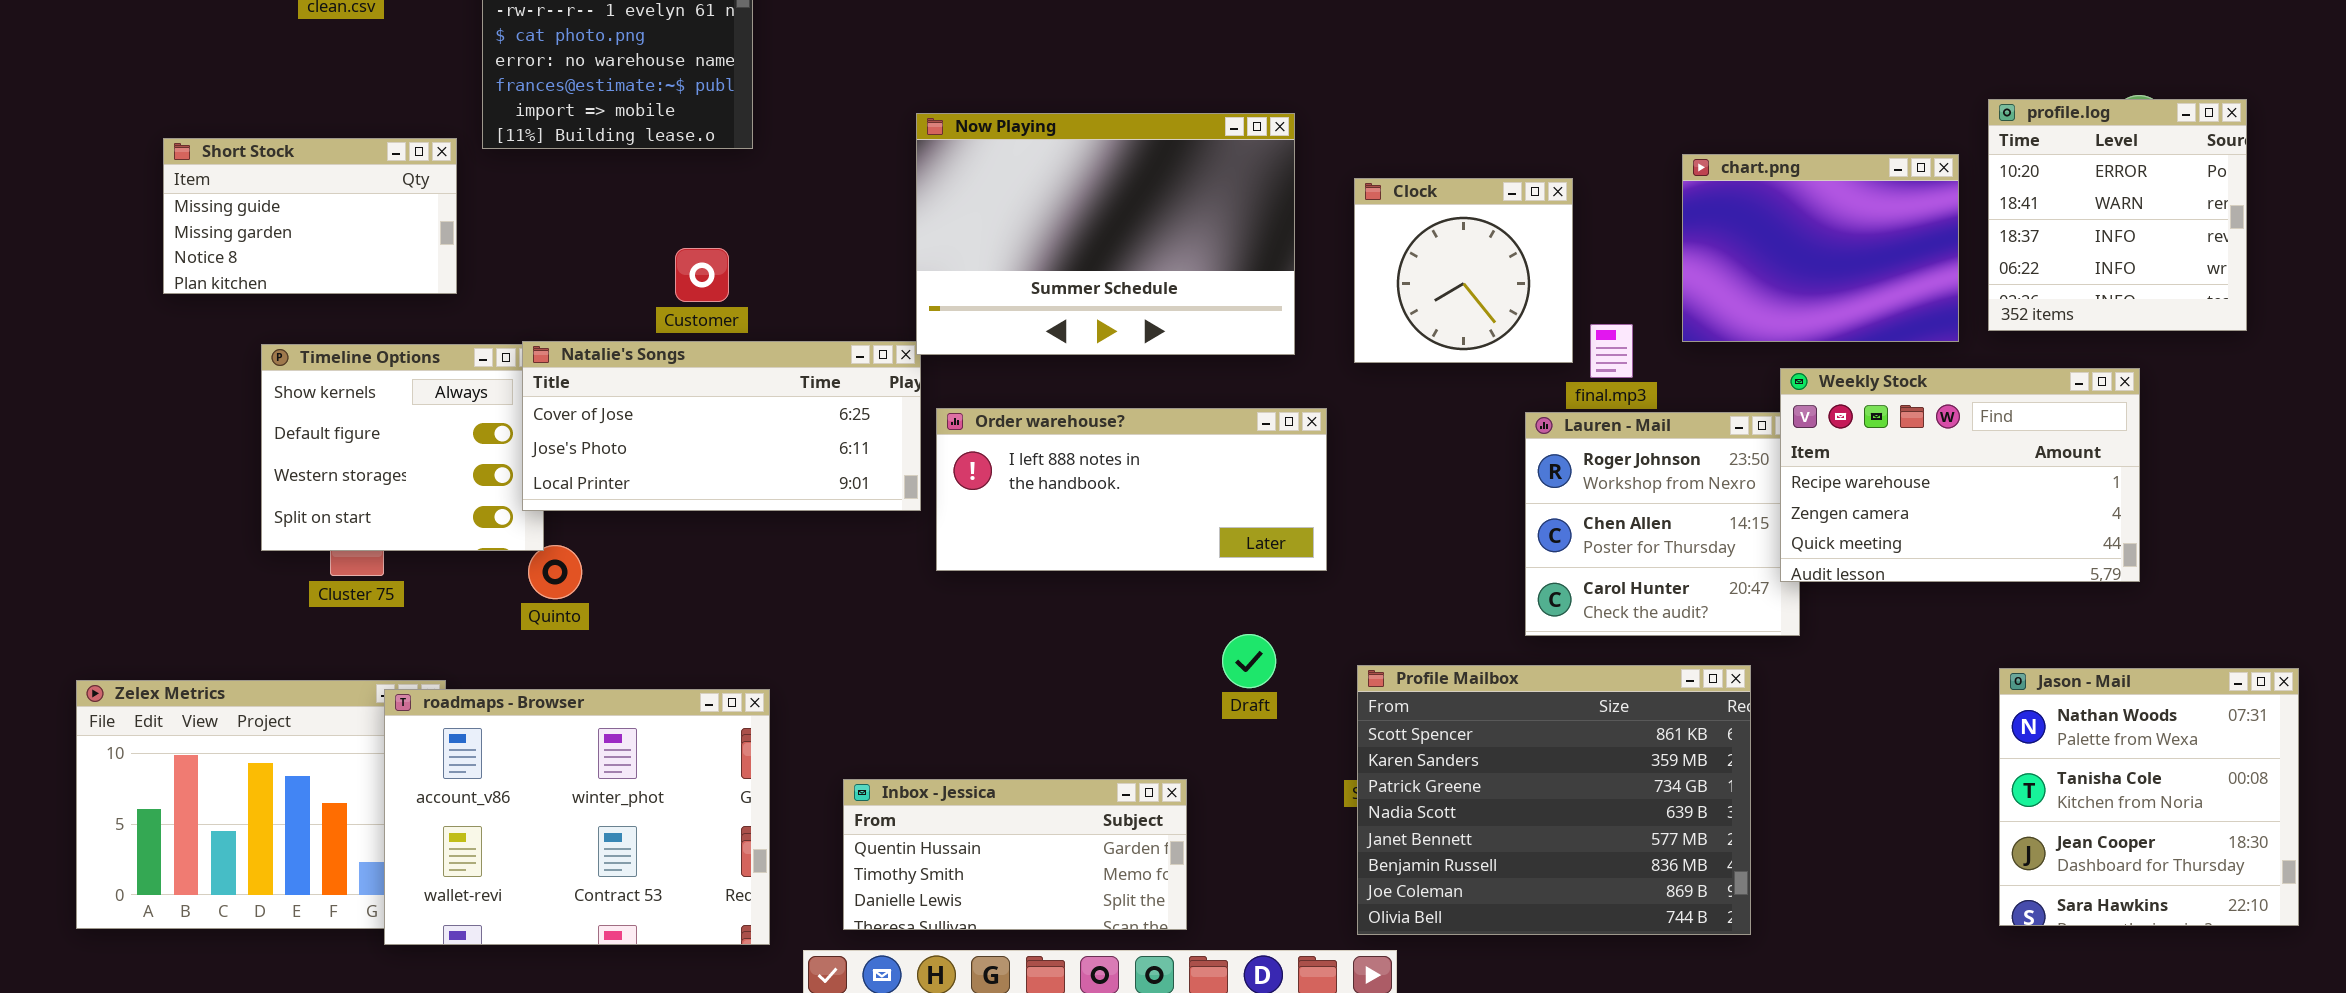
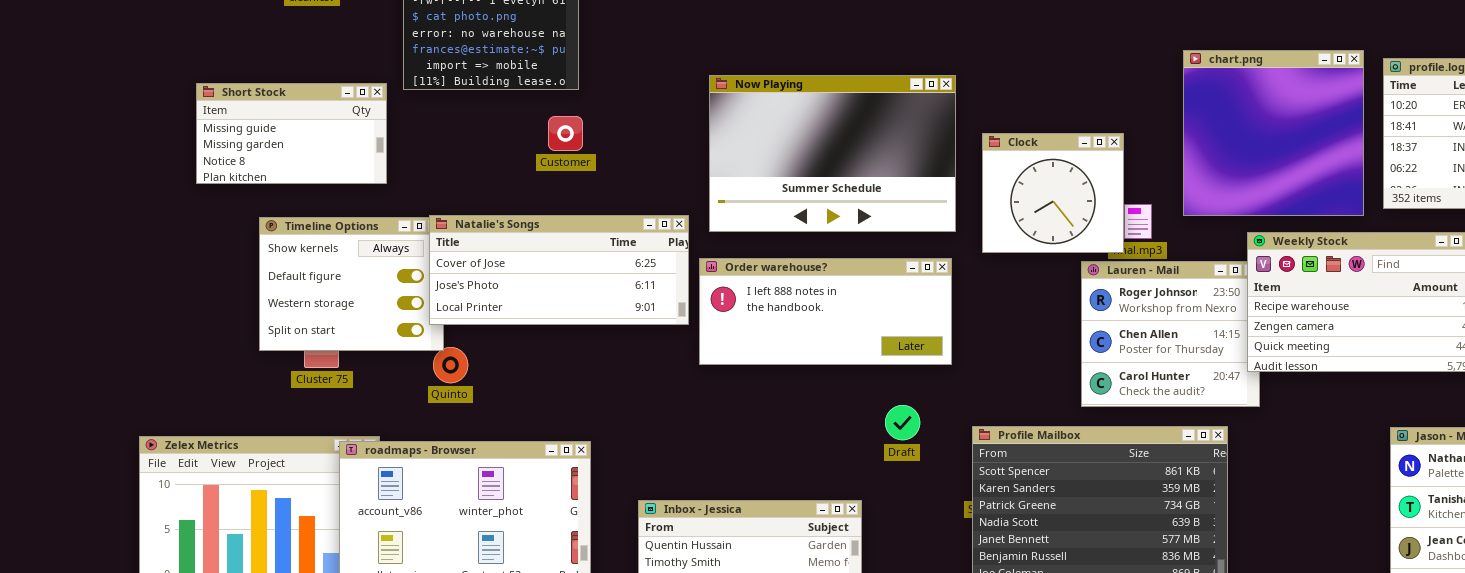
Now Playing: [916,113,1295,355] -> [709,75,956,232], moved
chart.png: [1682,154,1959,342] -> [1183,50,1364,216], resized
Clock: [1354,178,1573,363] -> [982,133,1124,253], moved
Customer: [675,248,729,302] -> [548,116,583,151], moved

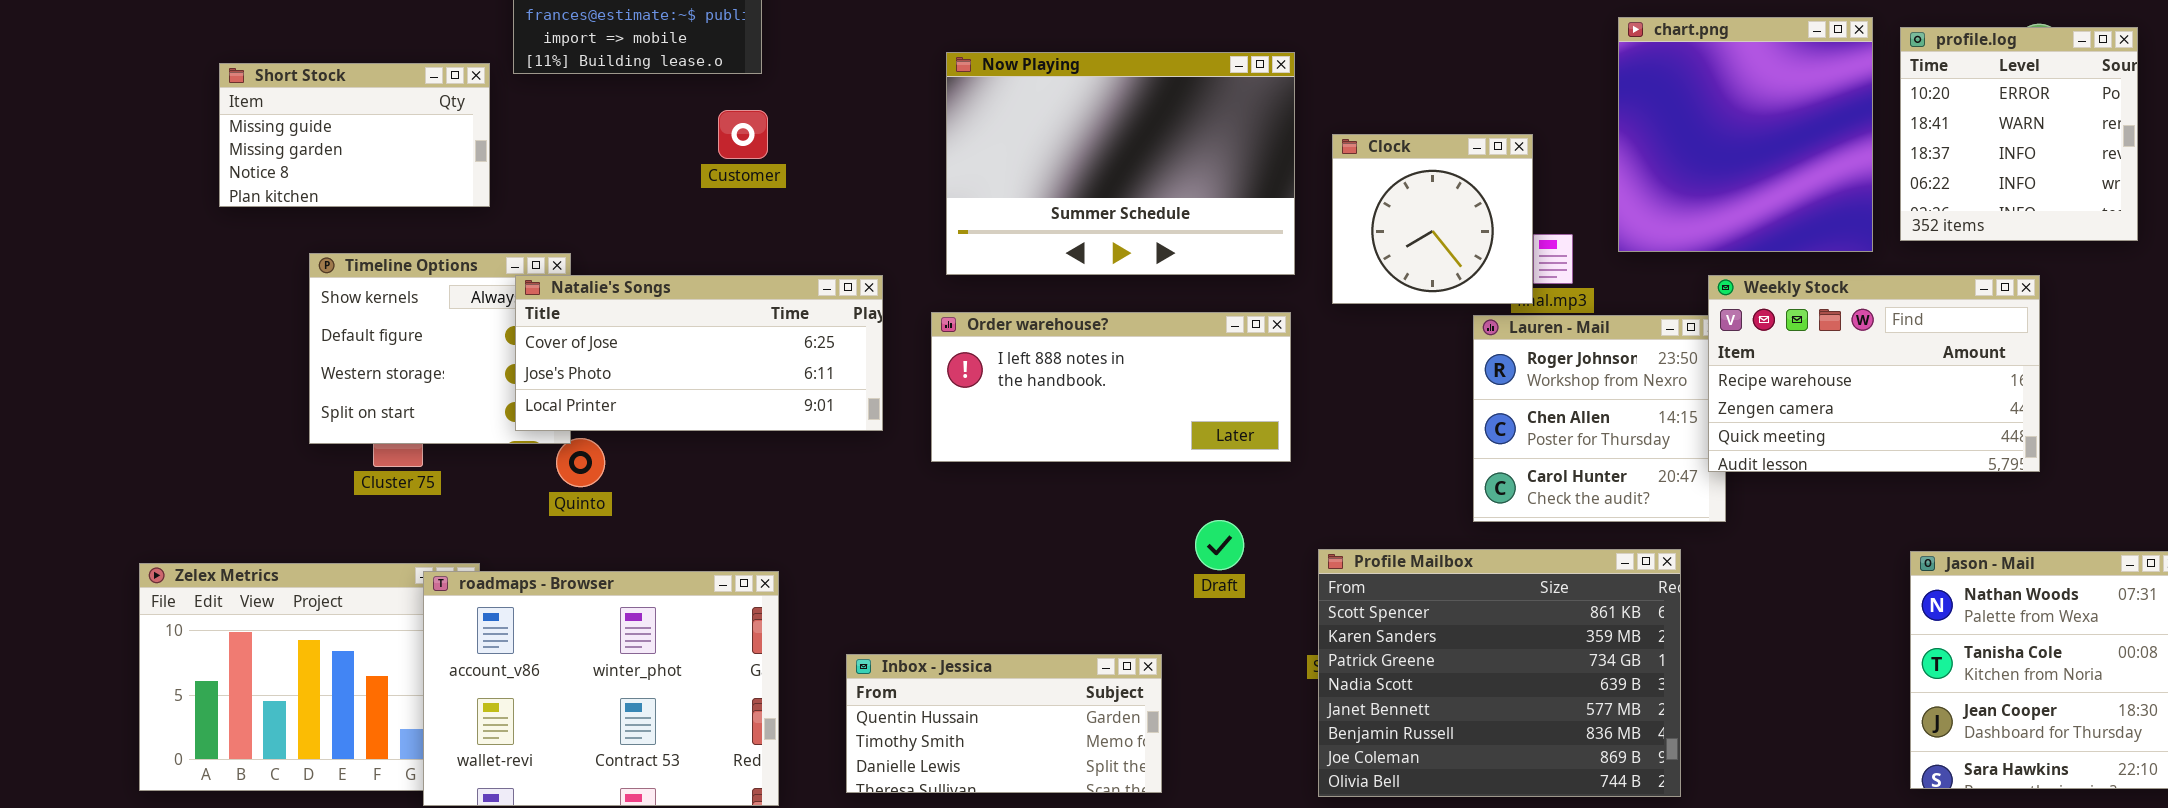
Natalie's Songs: [429,215,689,325] -> [515,275,883,431], moved

